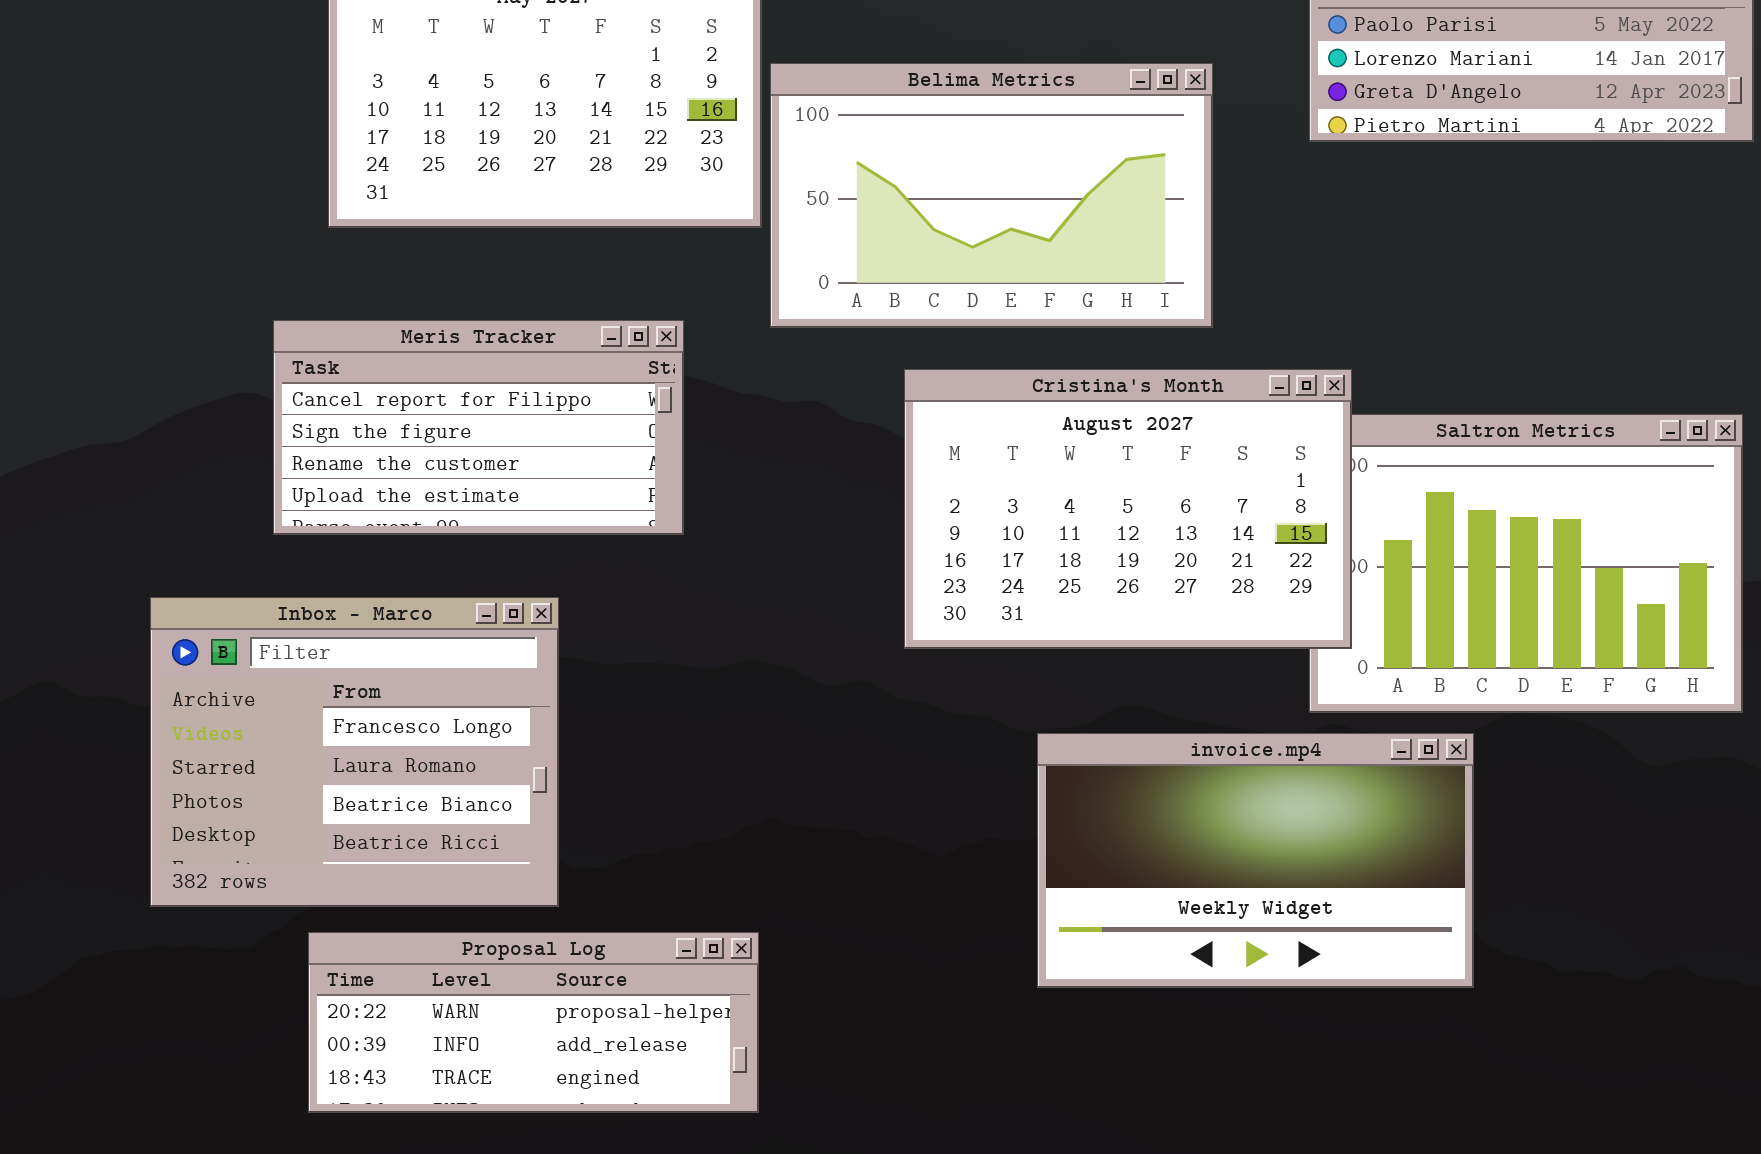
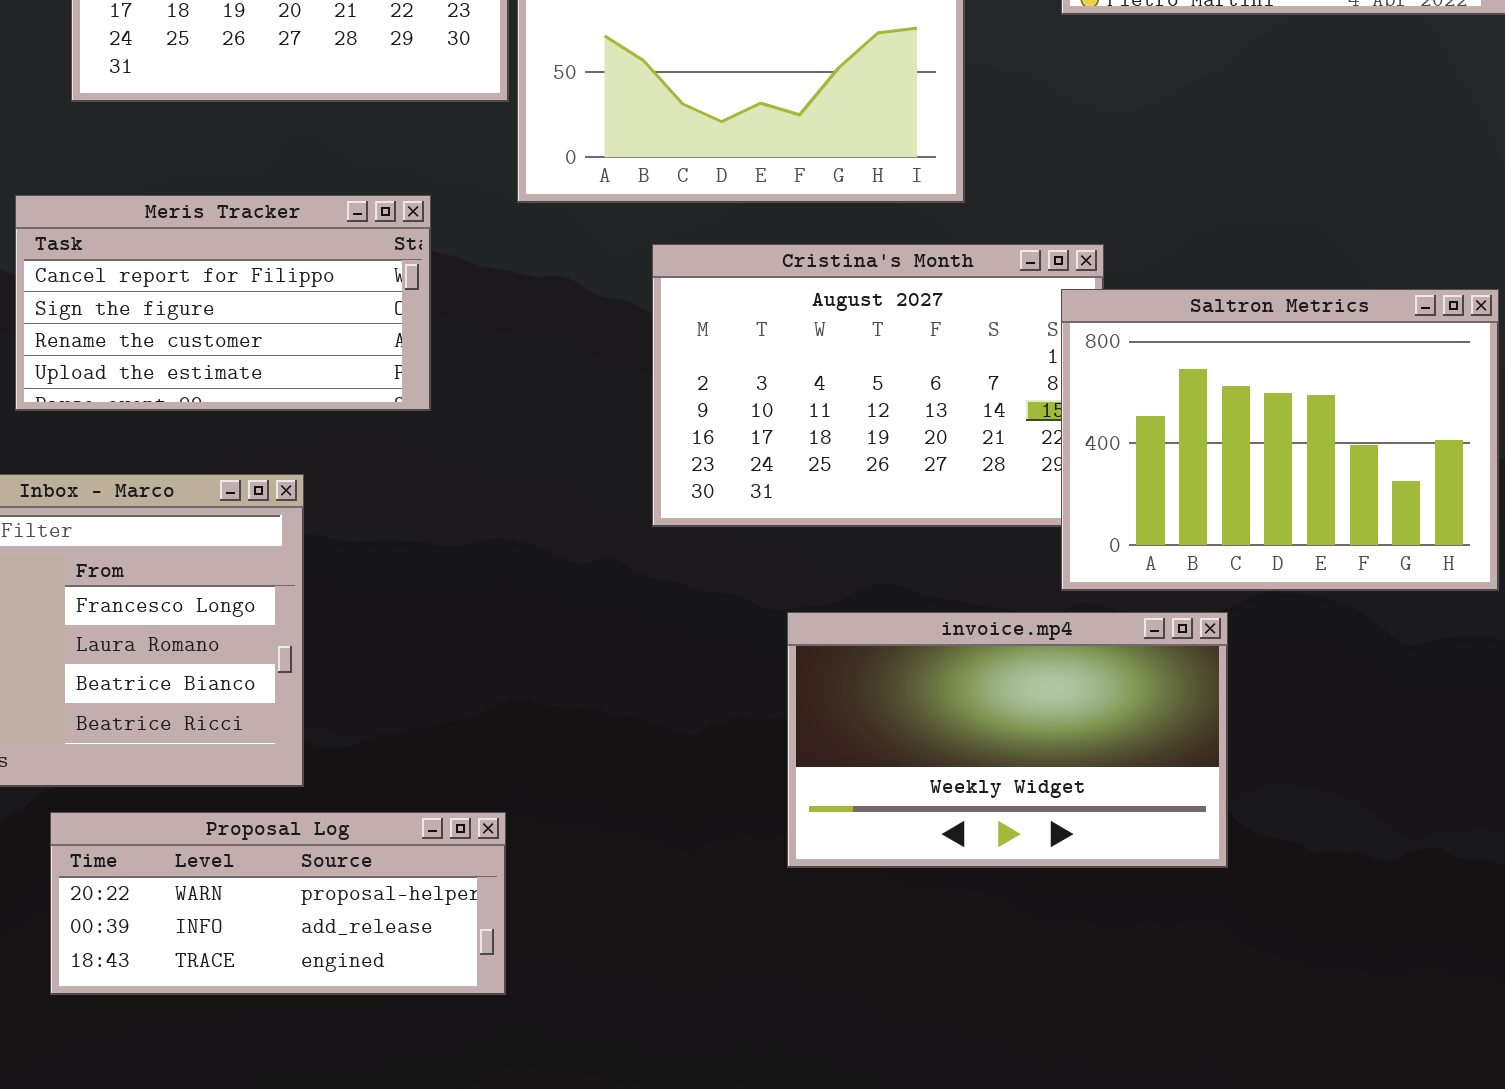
Saltron Metrics: [1309,414,1743,713] -> [1061,289,1499,591], raised

